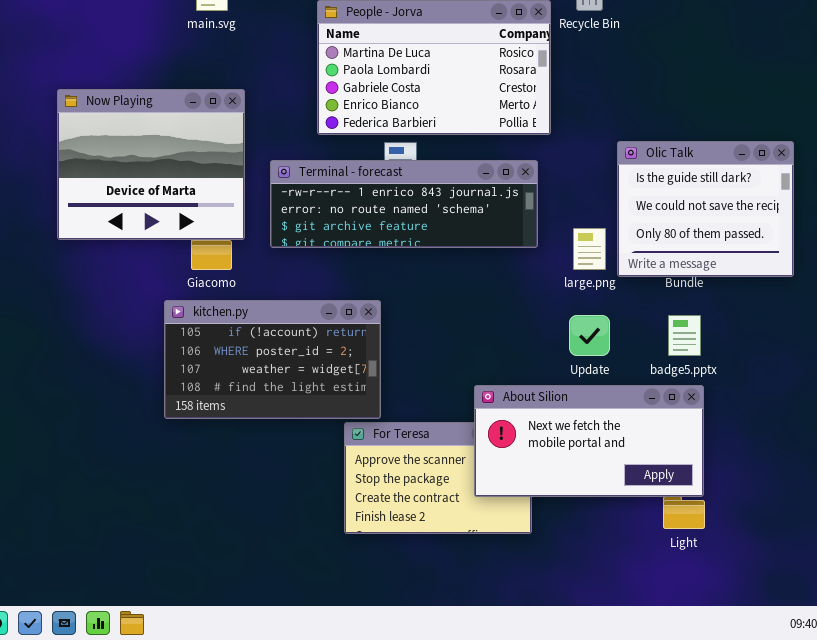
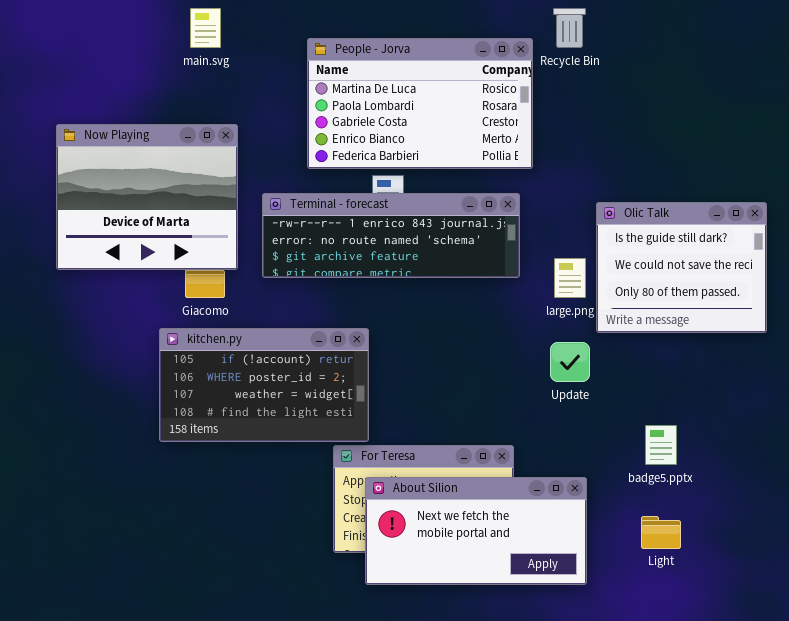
Olic Talk: [617,141,794,277] -> [596,202,767,333], moved
badge5.pptx: [668,315,701,356] -> [645,425,677,465], moved
About Silion: [474,385,704,497] -> [365,477,587,585], moved

